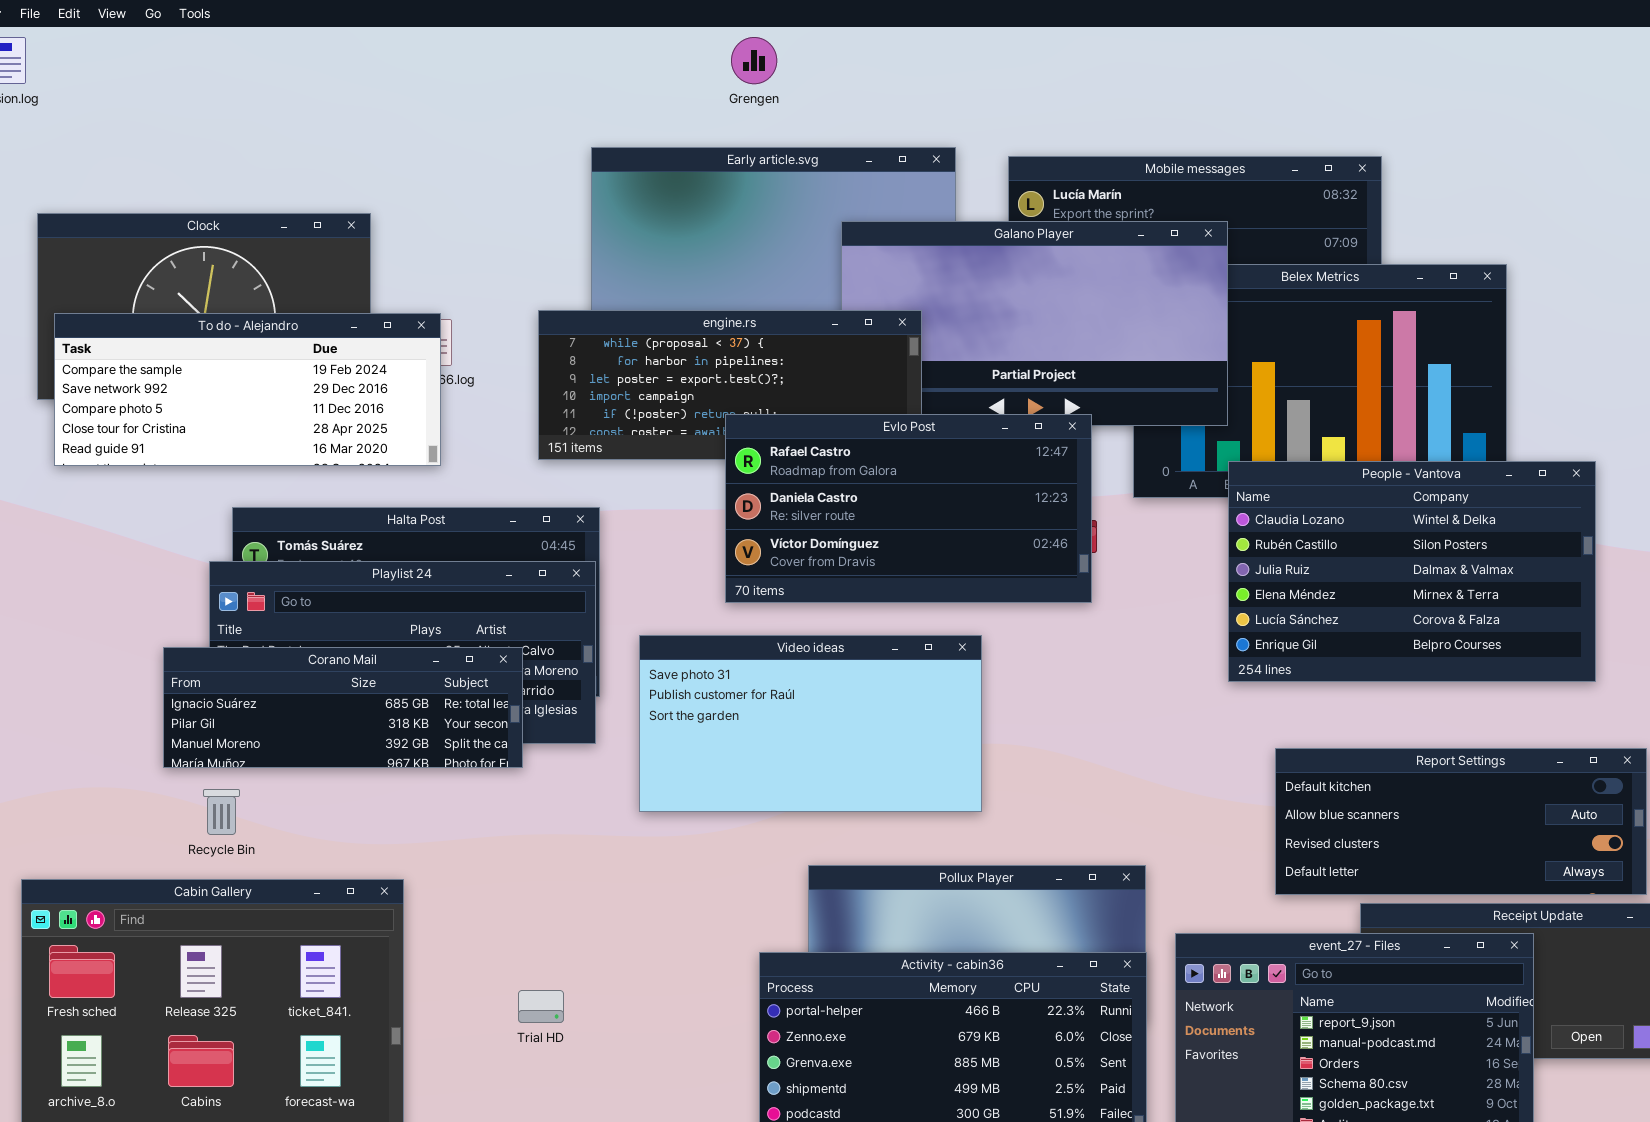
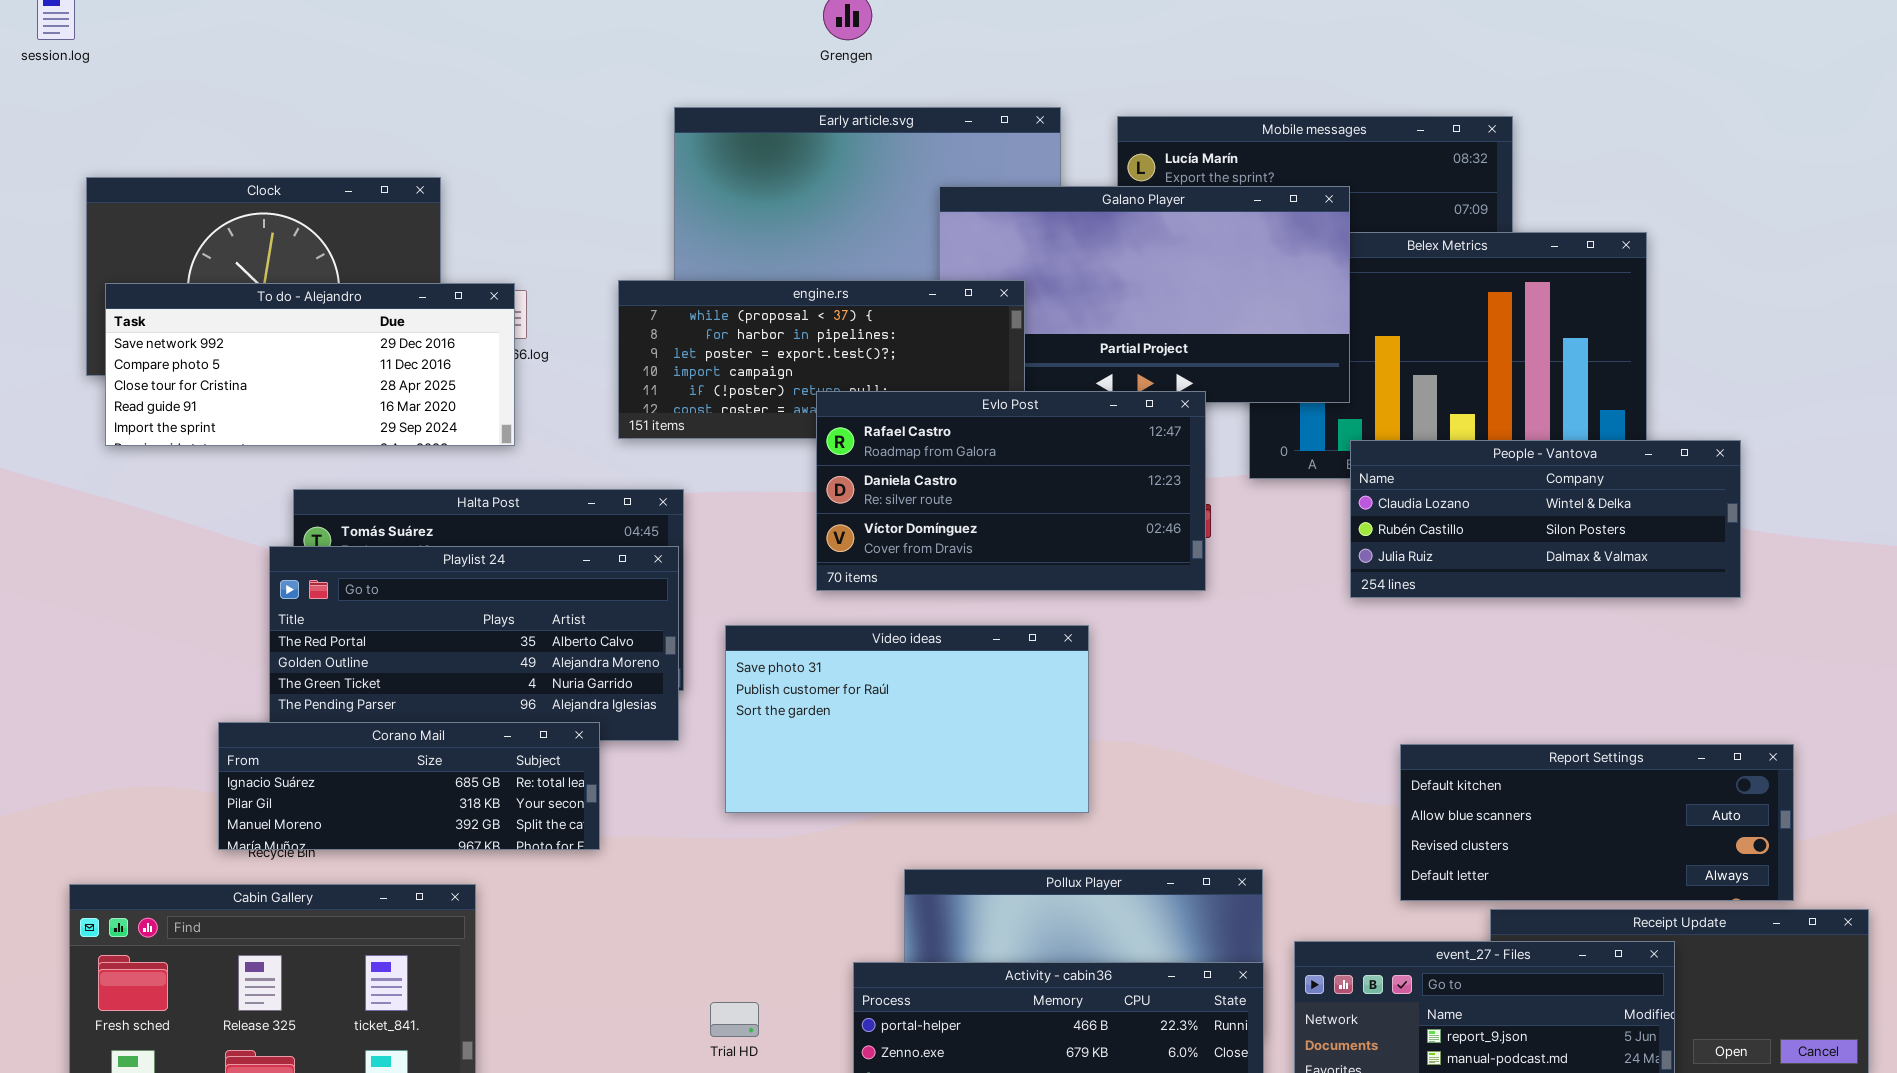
To do - Alejandro: [54,313,441,466] -> [105,283,515,446], scrolled down 1 row
People - Vantova: [1228,461,1596,682] -> [1350,440,1741,598], resized
Corano Mail: [163,647,523,768] -> [218,722,600,850], moved
Trial HD: [518,990,564,1023] -> [710,1002,759,1037], moved

